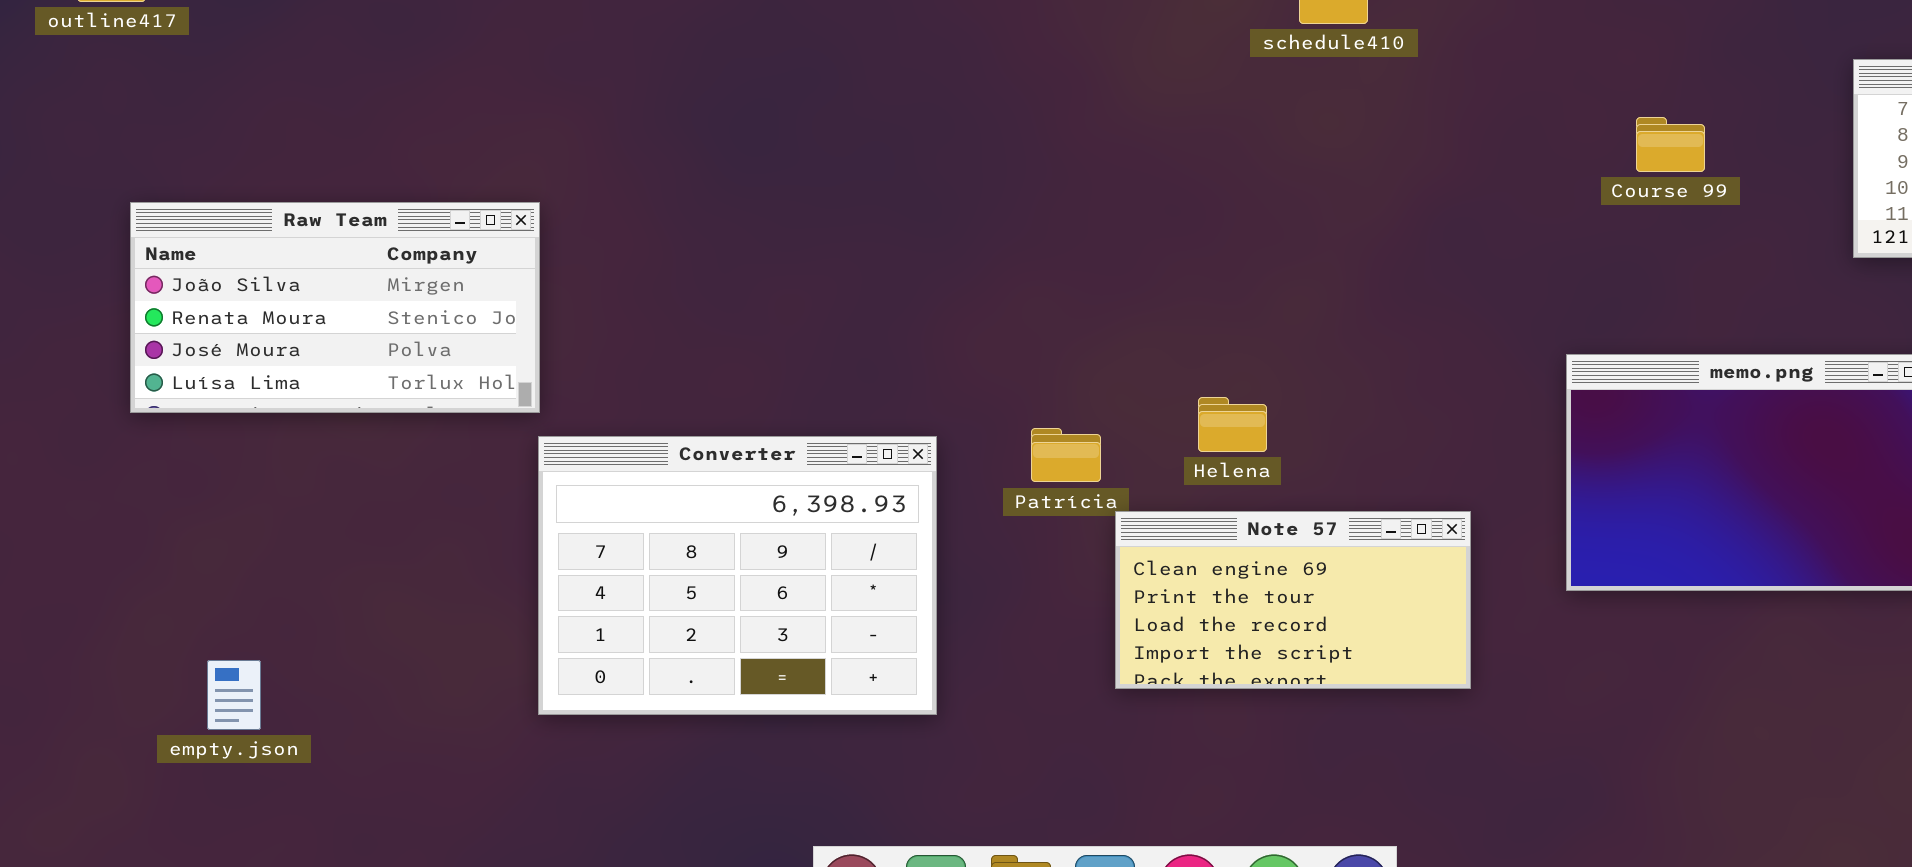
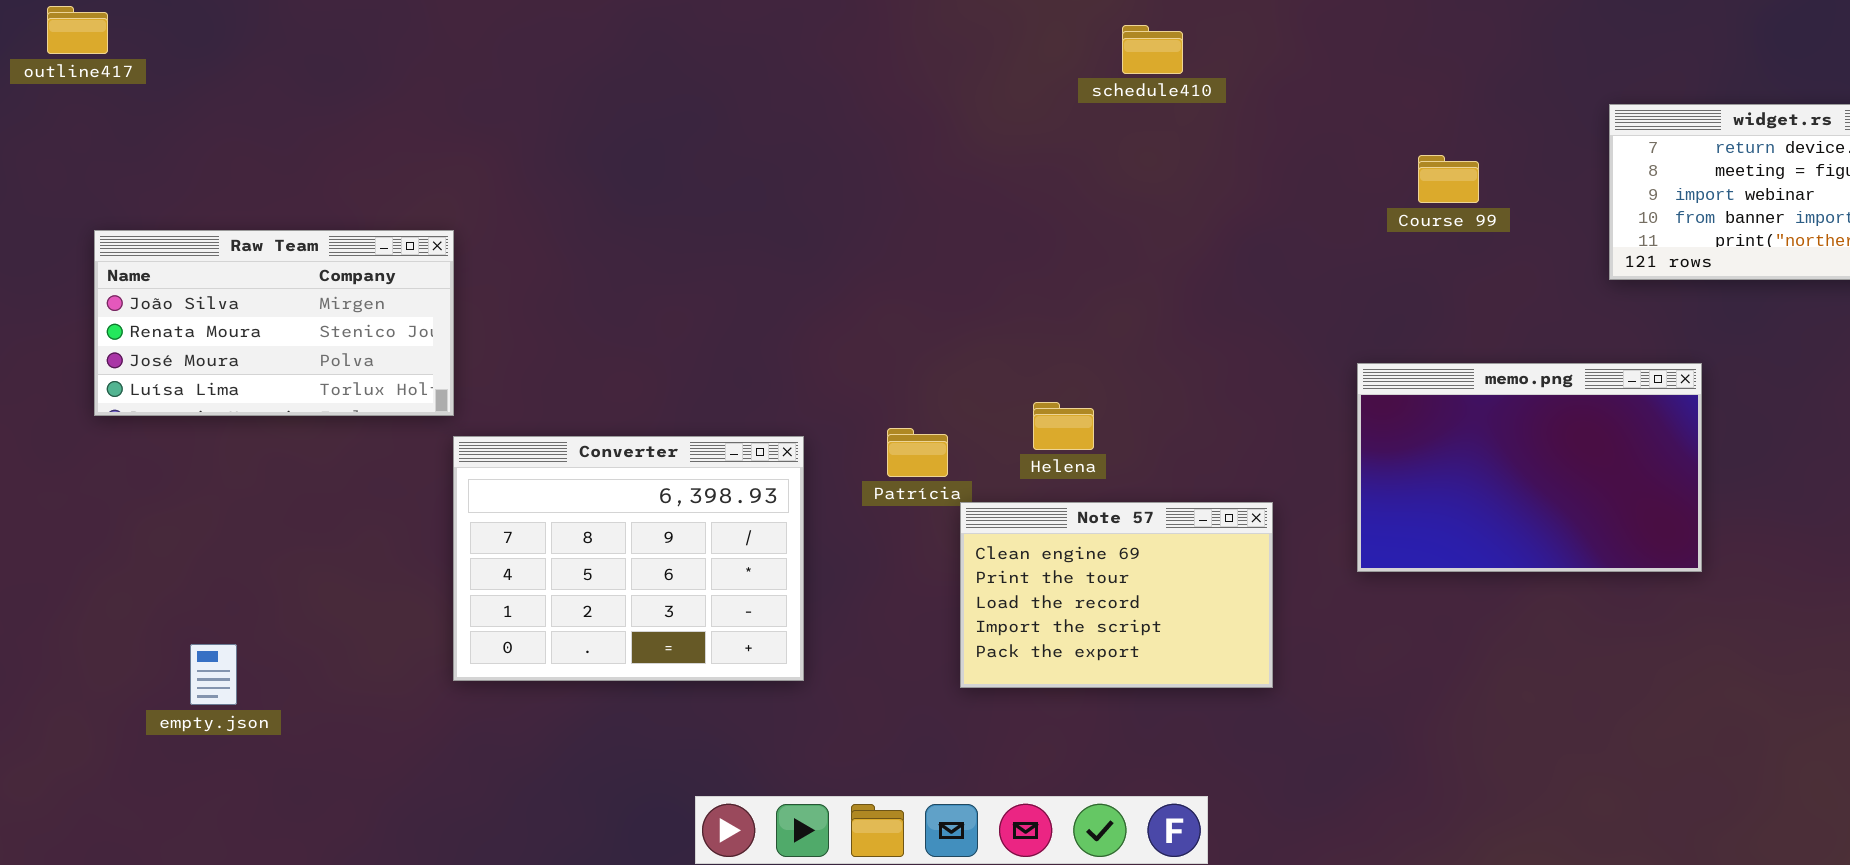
Note 57: [1115,511,1471,689] -> [960,502,1273,688], resized
empty.json: [207,660,261,730] -> [190,644,237,705], moved

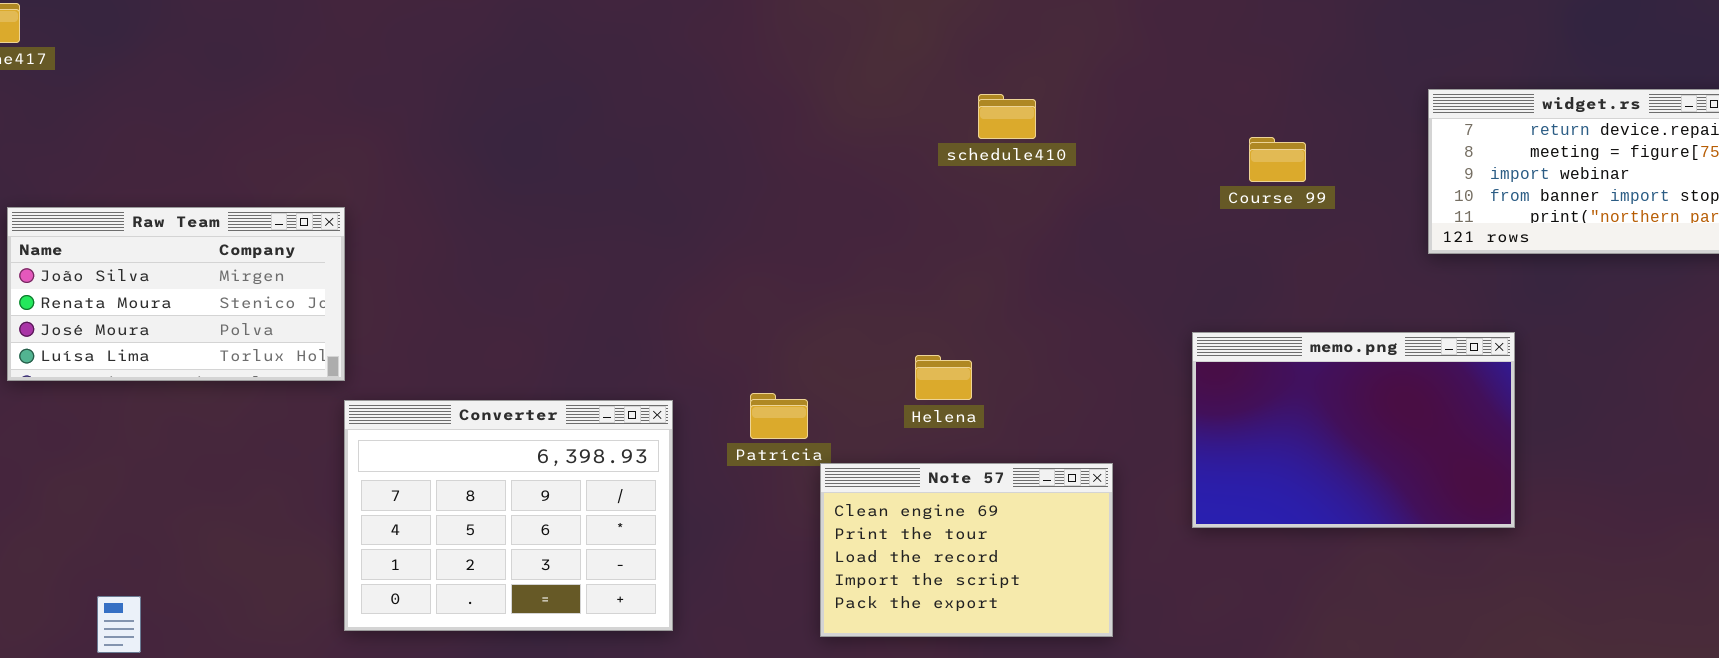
schedule410: [1122,25,1183,74] -> [978,94,1036,139], moved
Helena: [1033,402,1094,450] -> [915,355,972,400], moved

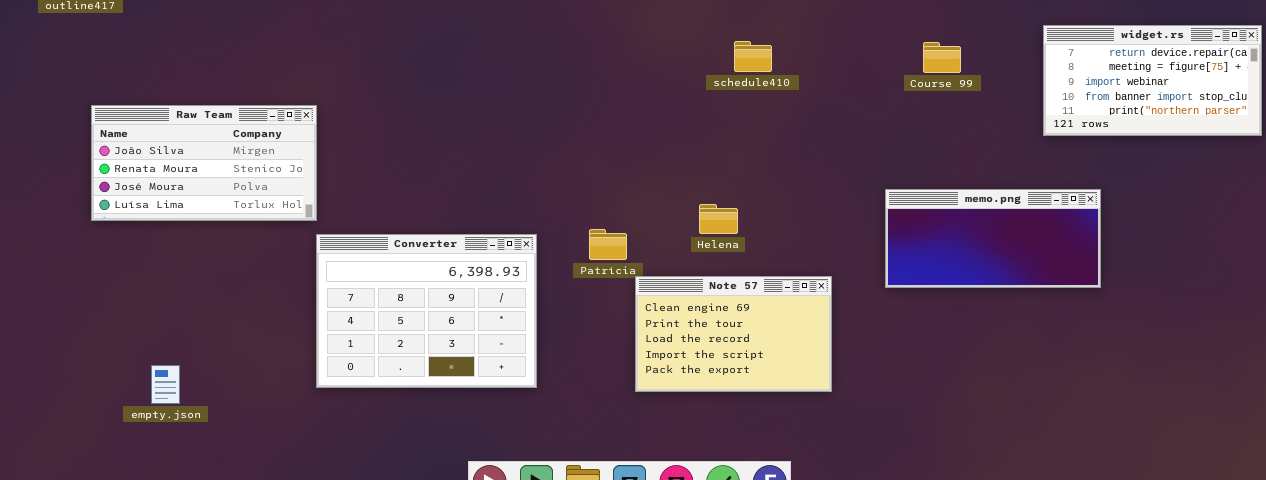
schedule410: [978,94,1036,139] -> [734,41,772,72], moved
Course 99: [1249,137,1306,182] -> [923,42,961,73], moved
memo.png: [1192,332,1515,528] -> [885,189,1101,288], resized

